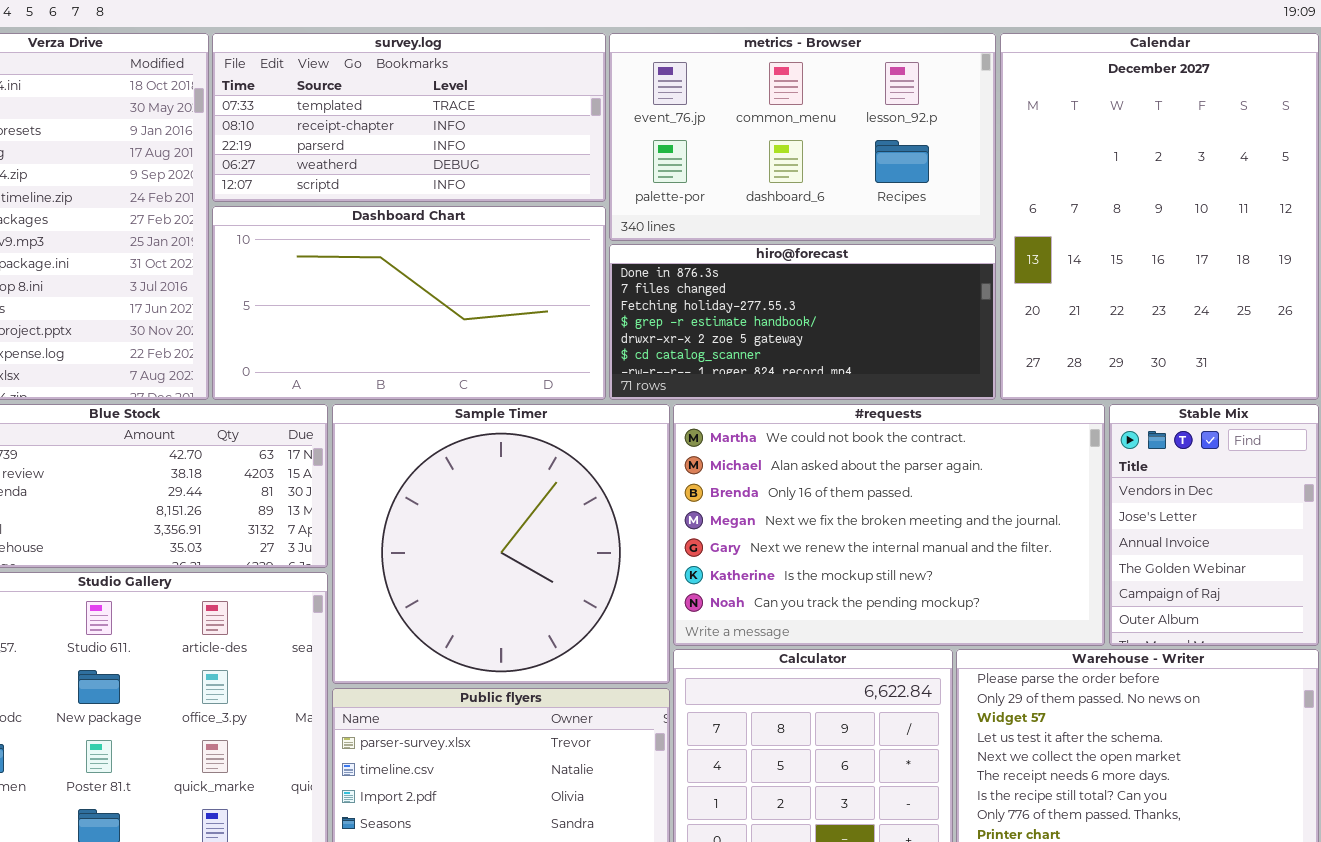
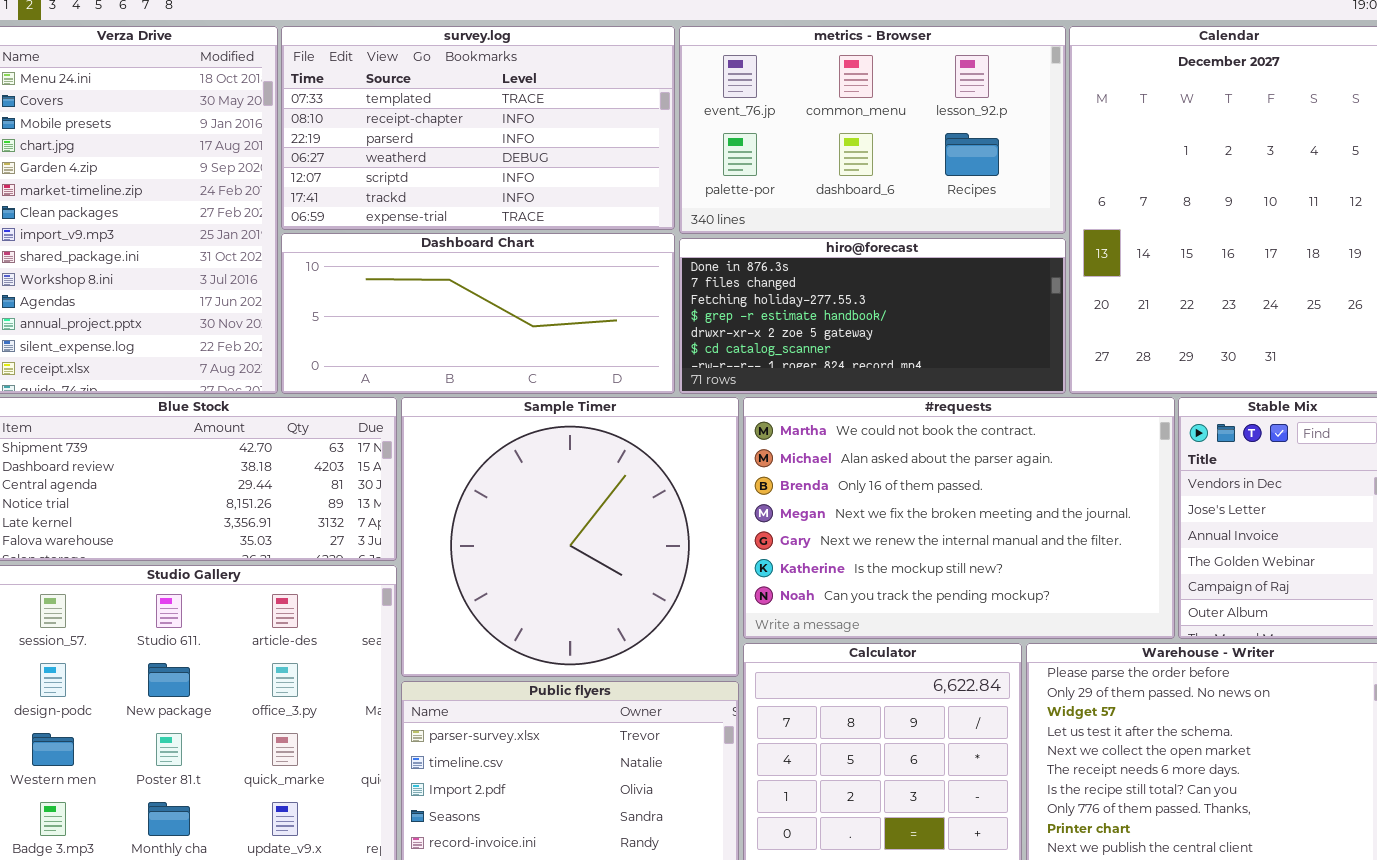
survey.log: [212,33,606,202] -> [281,26,675,230], resized
Dashboard Chart: [212,206,606,400] -> [281,233,675,394], resized

